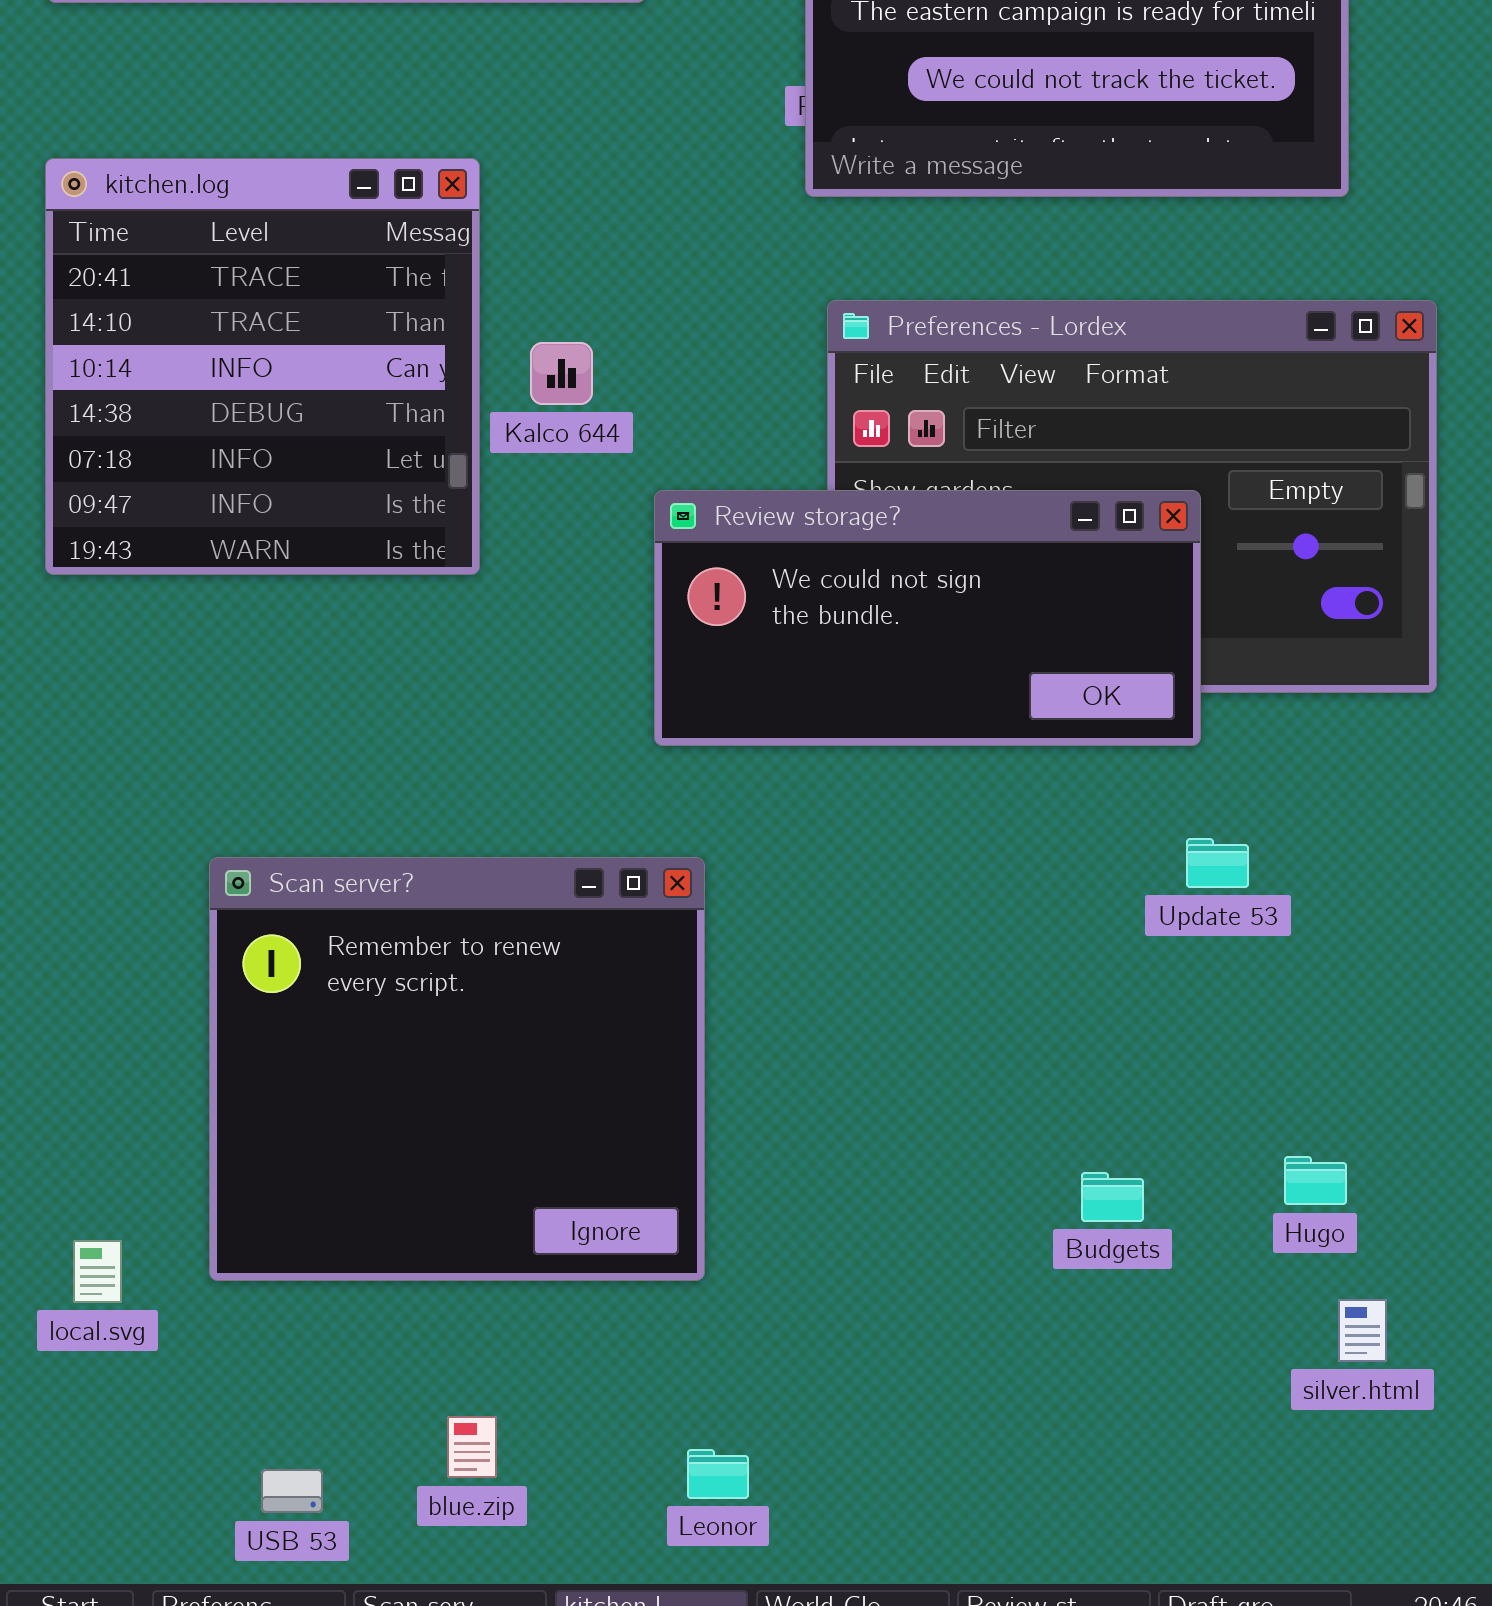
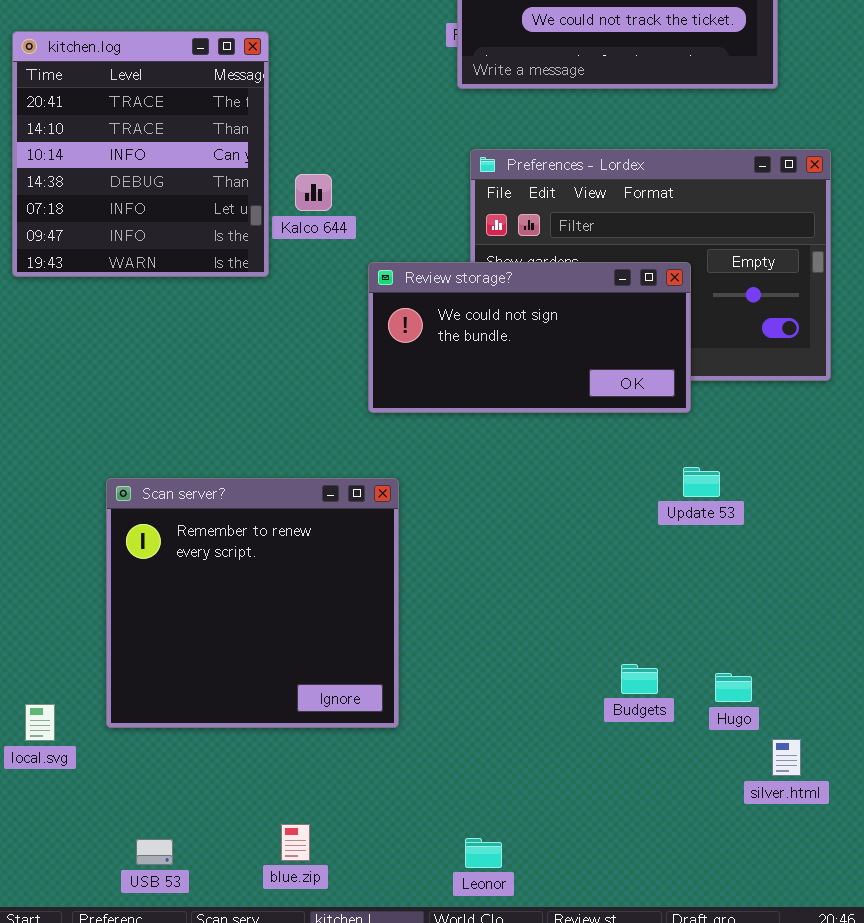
kitchen.log: [45,158,480,575] -> [12,31,269,277], moved
Hugo: [1284,1156,1347,1205] -> [715,673,752,702], moved
blue.zip: [447,1416,497,1478] -> [281,824,310,861], moved
Leonor: [687,1449,749,1499] -> [465,838,502,868], moved

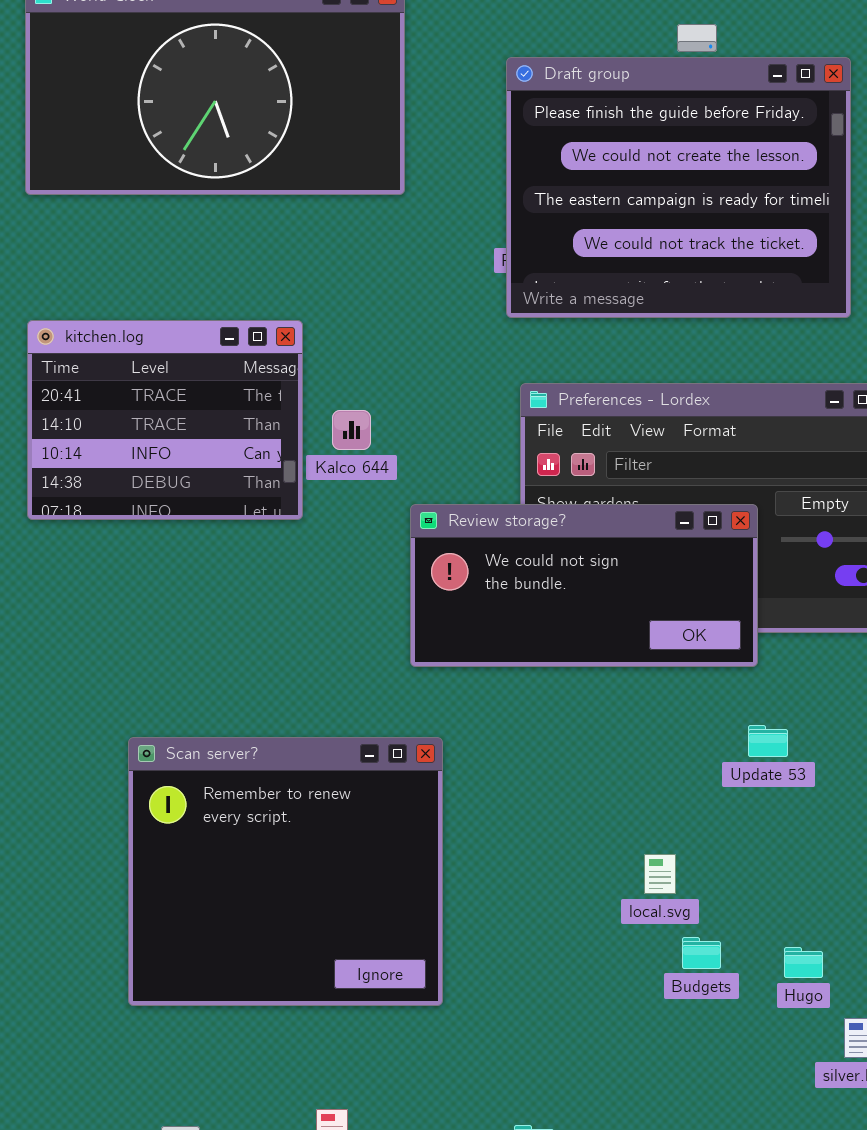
kitchen.log: [12,31,269,277] -> [27,320,303,520], resized
local.svg: [25,704,55,741] -> [644,854,676,894], moved

